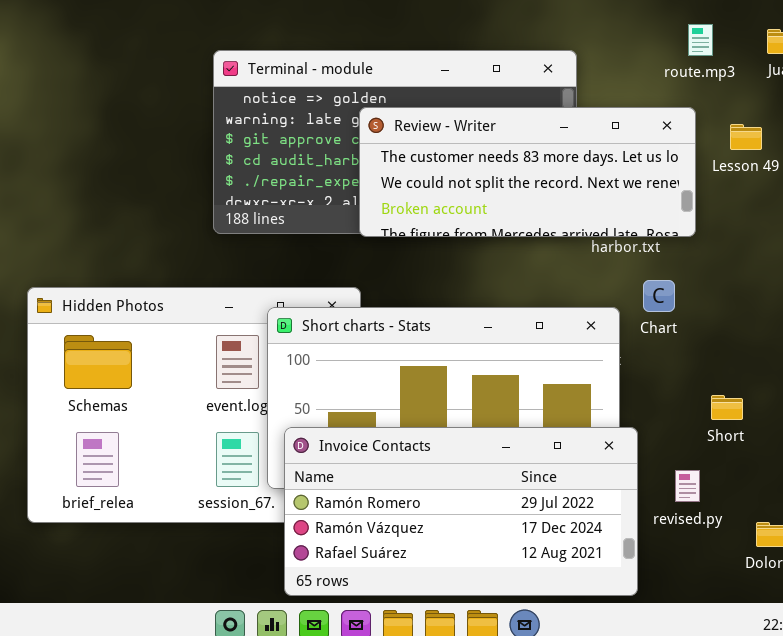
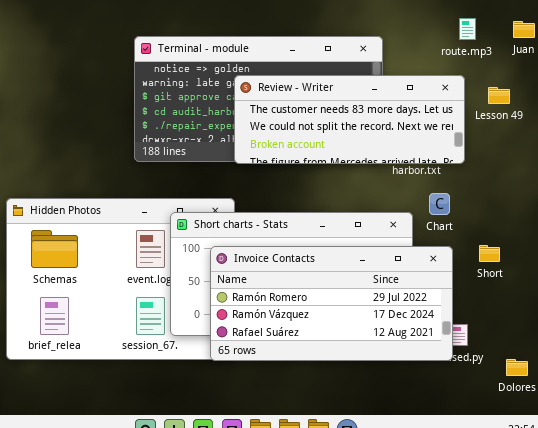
Short: [711,395,743,420] -> [479,245,500,262], moved
Invoice Contacts: [284,427,638,596] -> [210,246,453,361], moved

